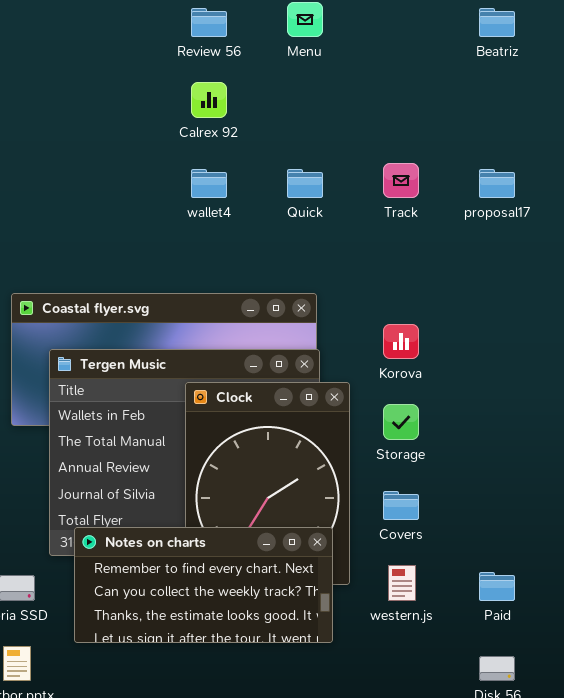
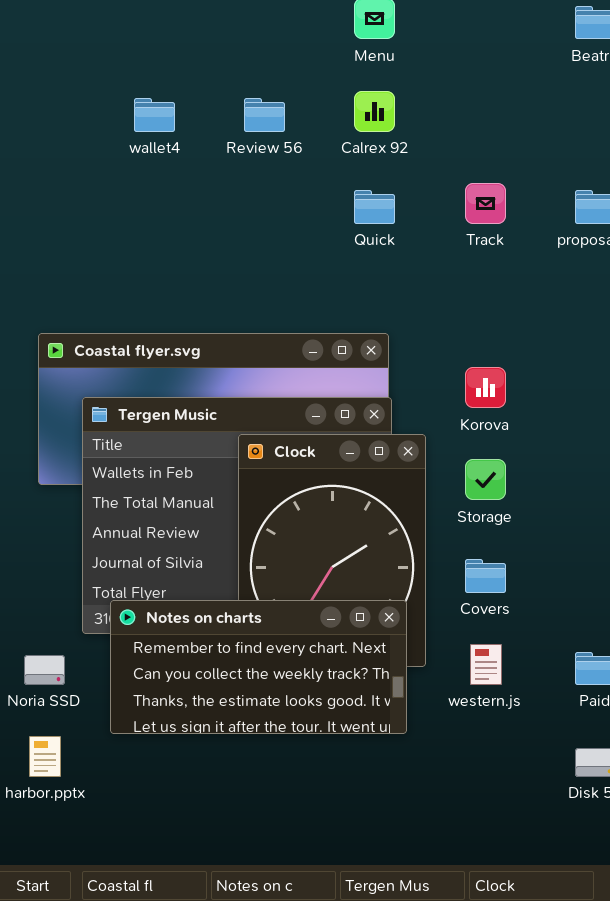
Review 56: [191,8,227,37] -> [244,98,285,132], moved
Calrex 92: [191,82,227,118] -> [354,91,395,132], moved
wallet4: [191,169,227,198] -> [134,98,175,132], moved

